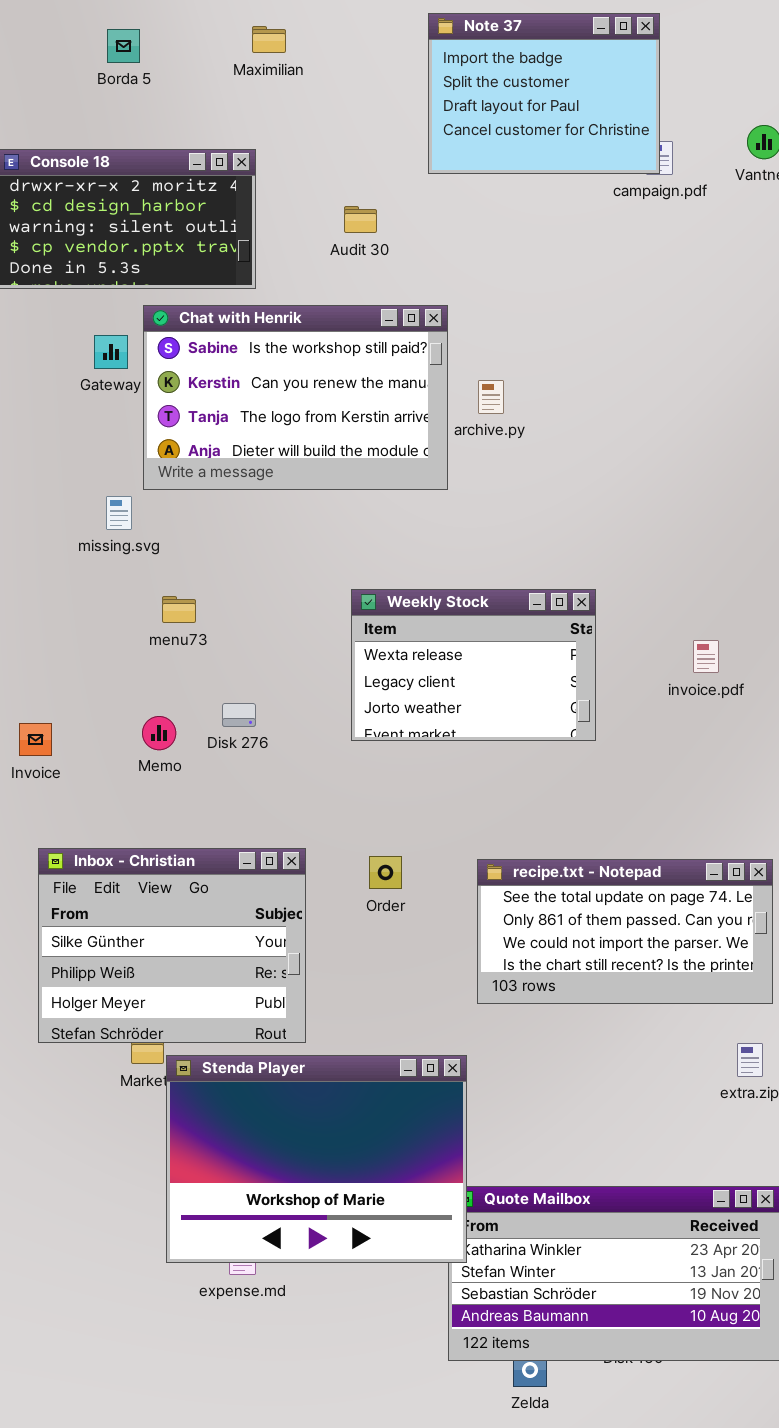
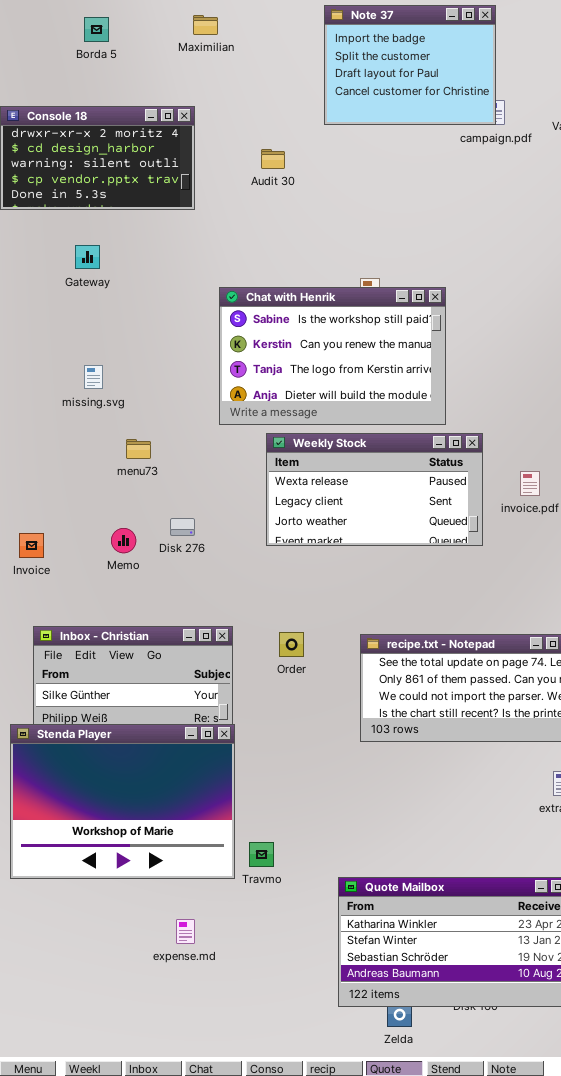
Chat with Henrik: [143,305,448,490] -> [219,287,446,425], moved
Weekly Stock: [351,589,596,741] -> [266,433,483,546], resized
Stenda Player: [166,1055,467,1263] -> [10,724,235,879], moved

